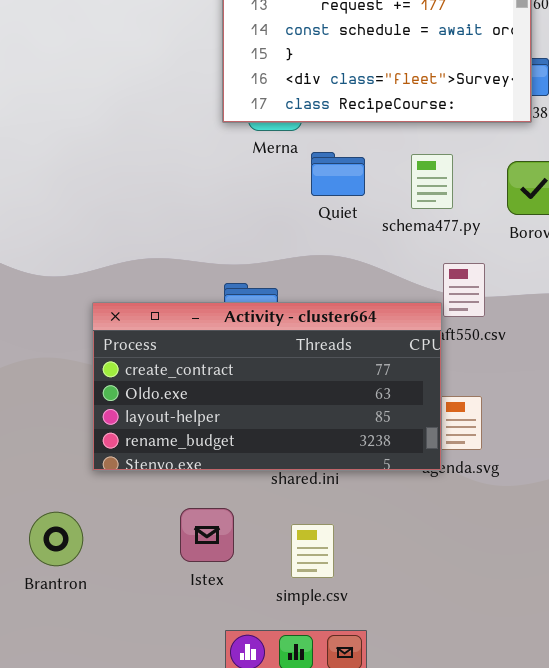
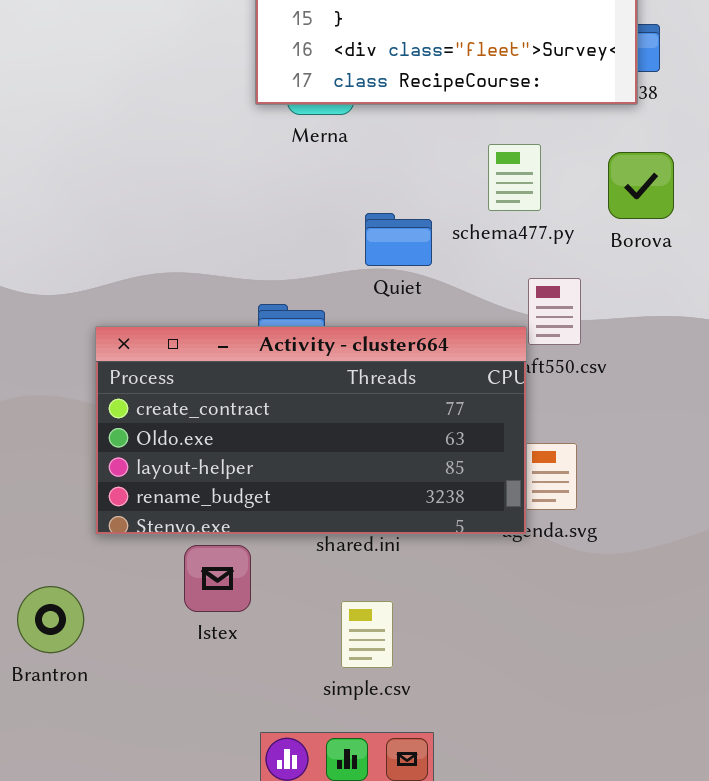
Quiet: [311,152,365,196] -> [365,213,432,266], moved
Istex: [180,508,234,562] -> [184,545,251,612], moved

